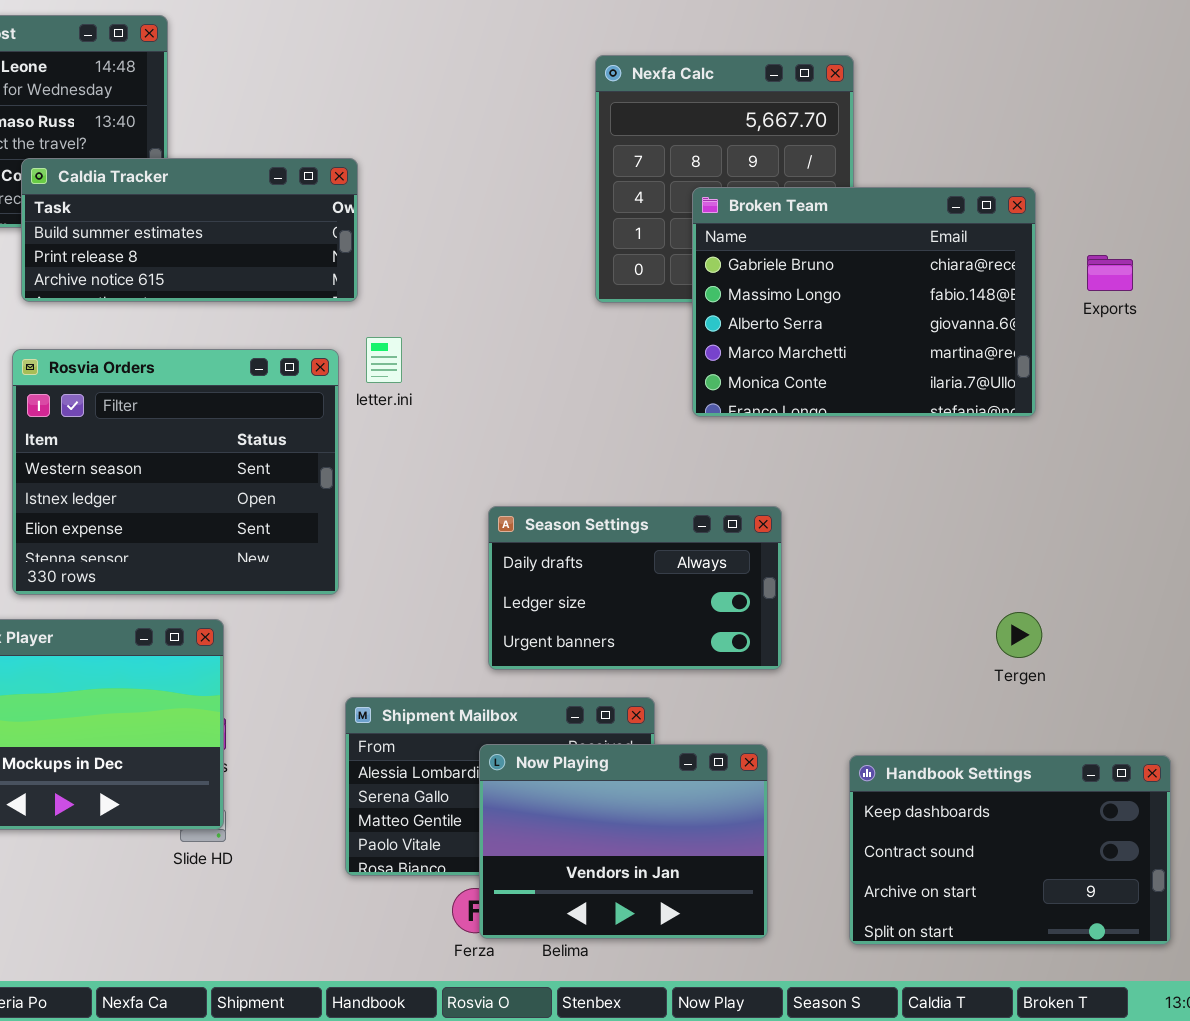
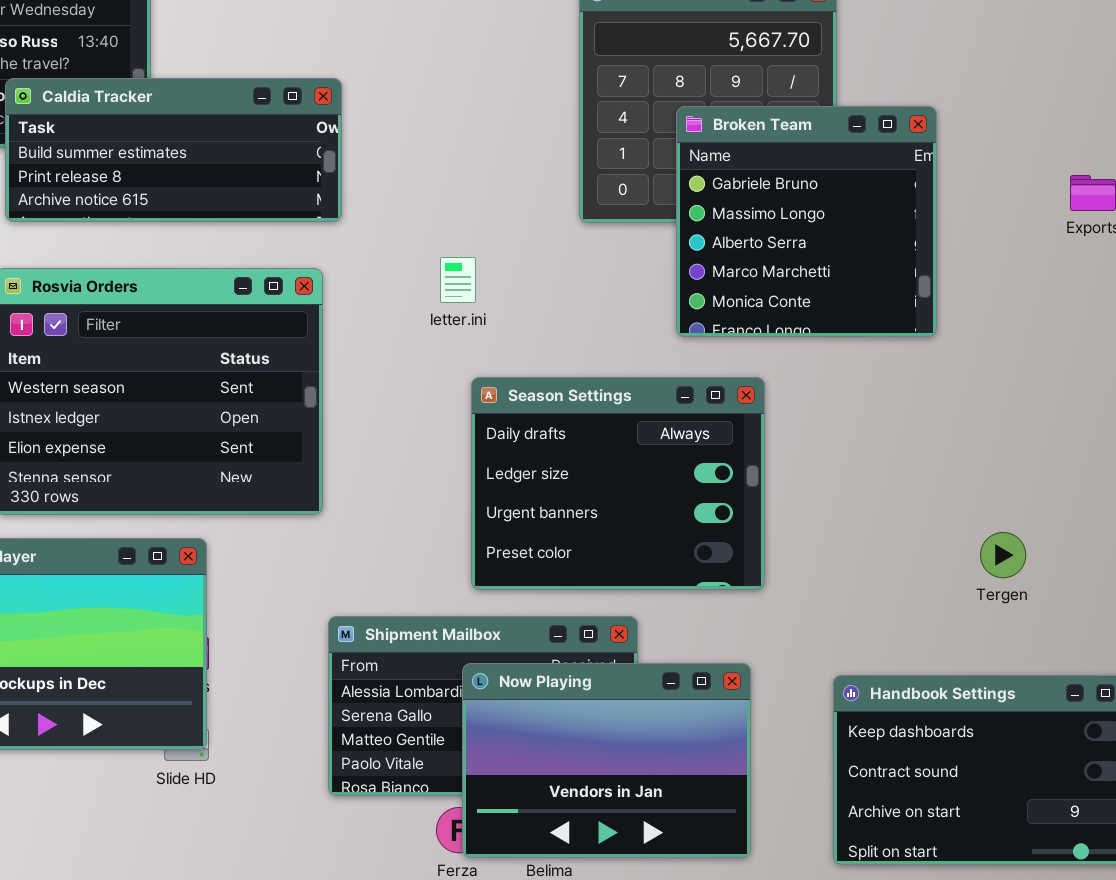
Broken Team: [692,187,1036,417] -> [676,106,937,337], resized
letter.ini: [366,337,402,383] -> [440,257,476,303], moved
Season Settings: [488,506,782,670] -> [471,377,765,590], resized

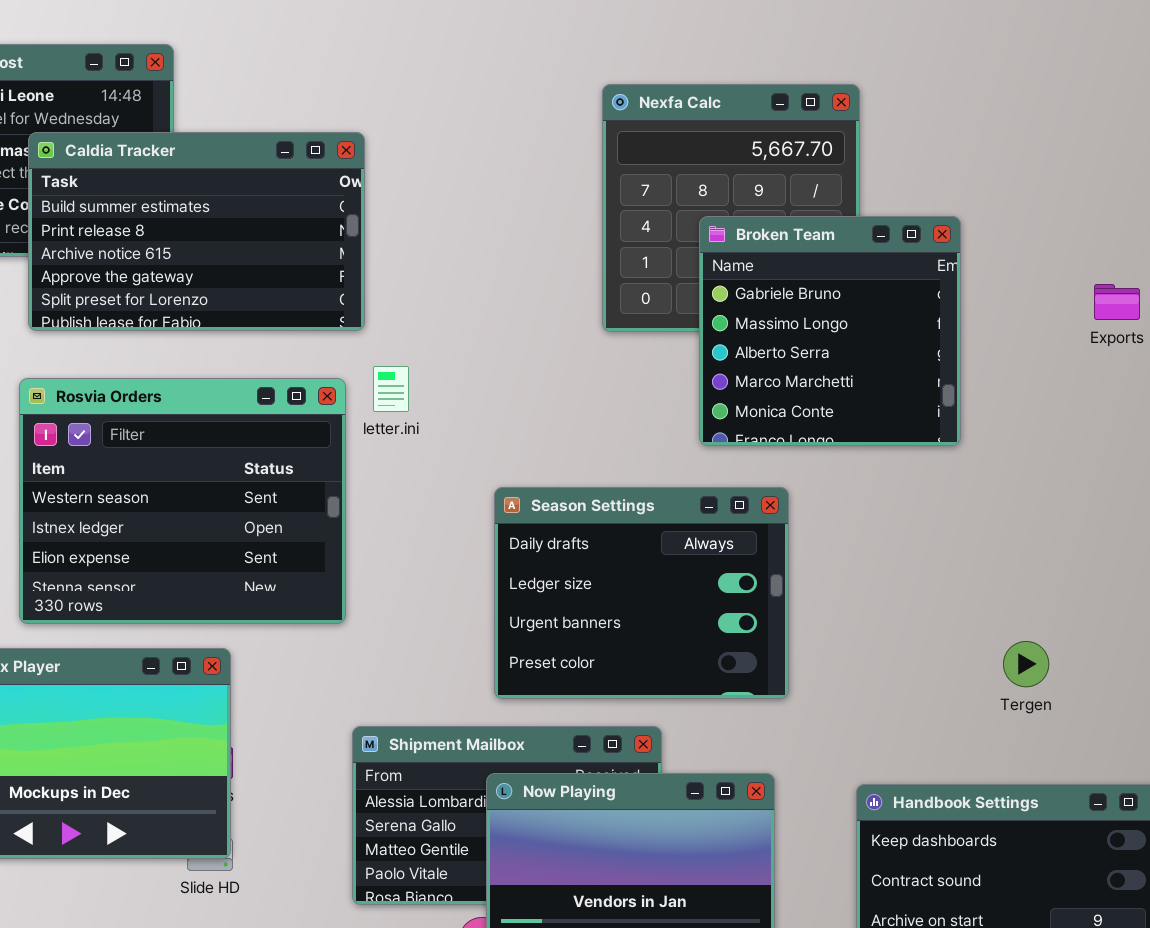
Caldia Tracker: [5,78,342,222] -> [28,132,365,331], resized
letter.ini: [440,257,476,303] -> [373,366,409,412], moved

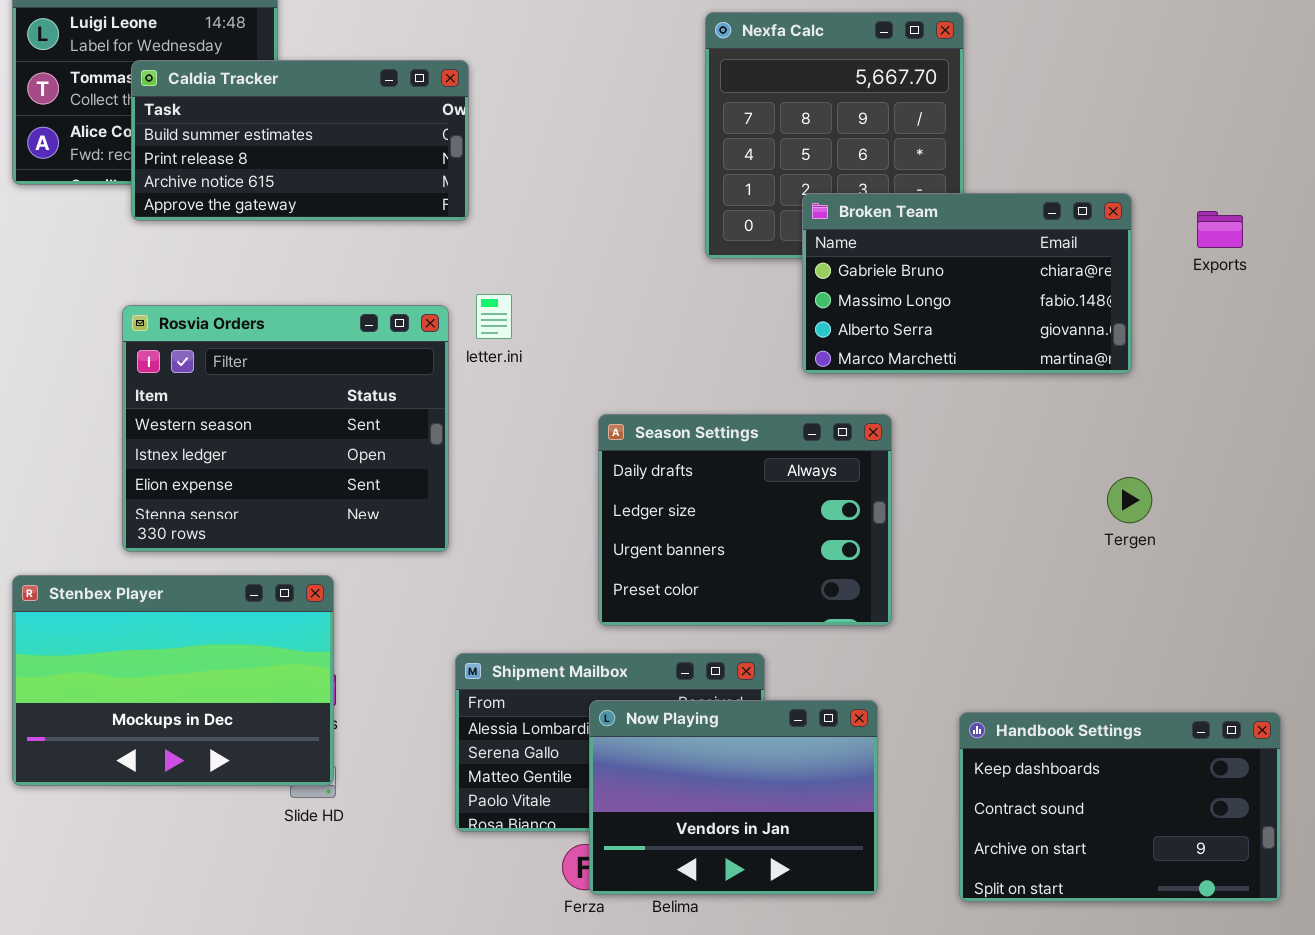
Caldia Tracker: [28,132,365,331] -> [131,60,469,221], resized
Broken Team: [699,216,961,446] -> [802,193,1132,374], resized
Tergen: [1003,641,1049,687] -> [1107,477,1152,523], moved

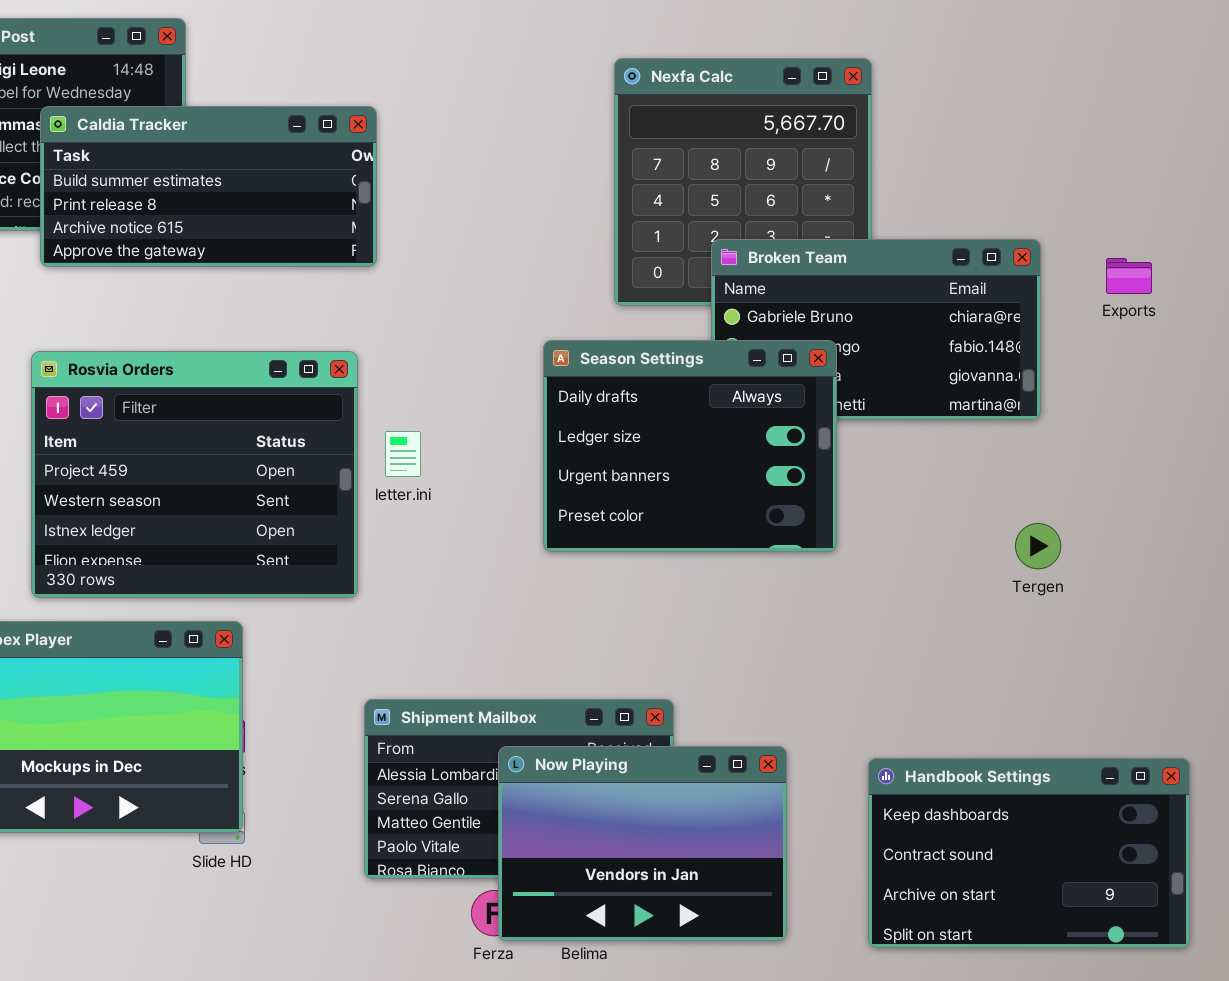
letter.ini: [476,294,512,339] -> [385,431,421,477], moved
Rosvia Orders: [122,305,449,552] -> [31,351,358,598], scrolled up 1 row
Season Settings: [598,414,892,626] -> [543,340,837,552], moved

